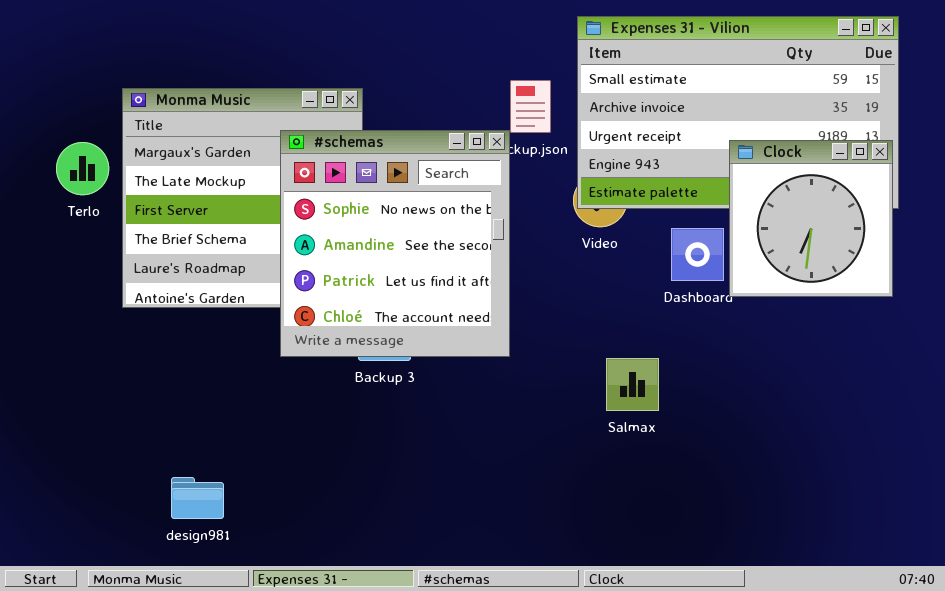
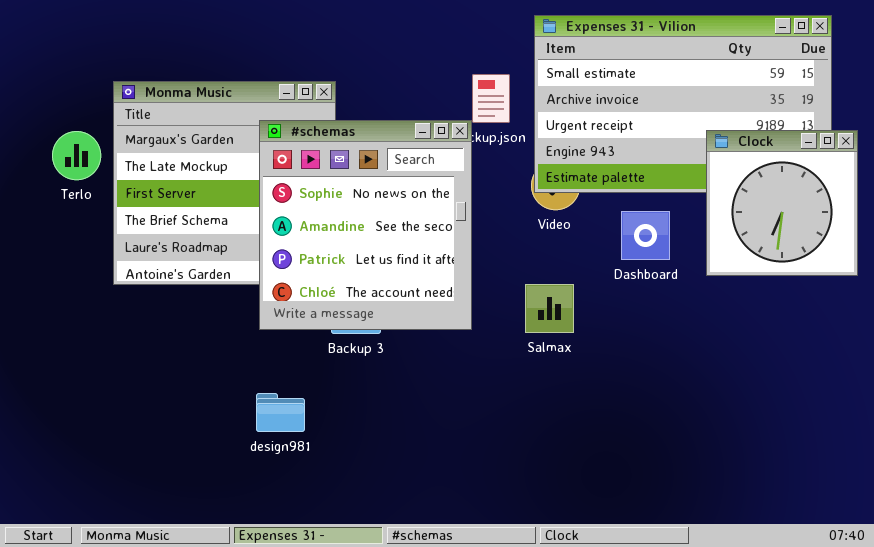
Clock: [729,140,893,297] -> [706,130,858,276], moved
Salmax: [606,358,659,411] -> [525,284,574,333], moved
design981: [171,477,224,519] -> [256,393,305,432], moved

